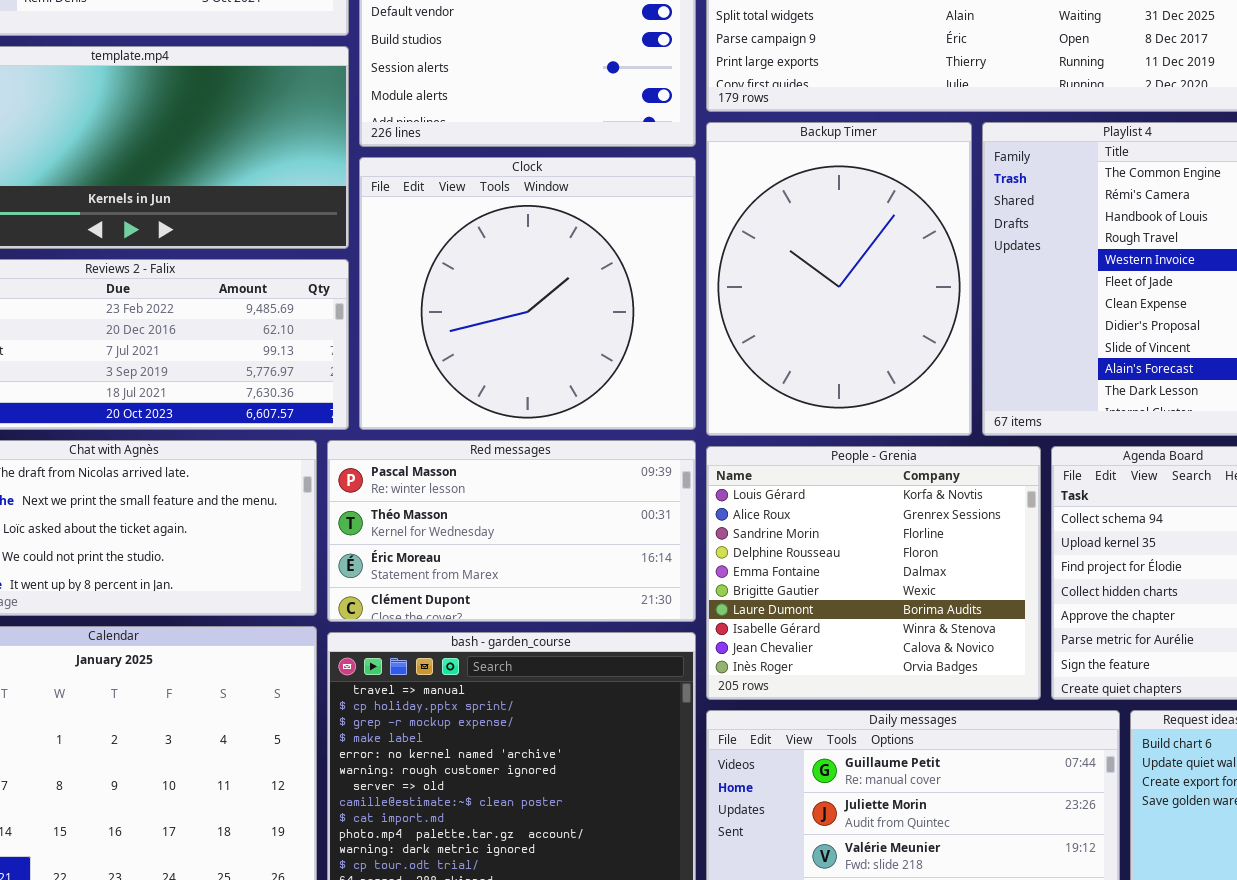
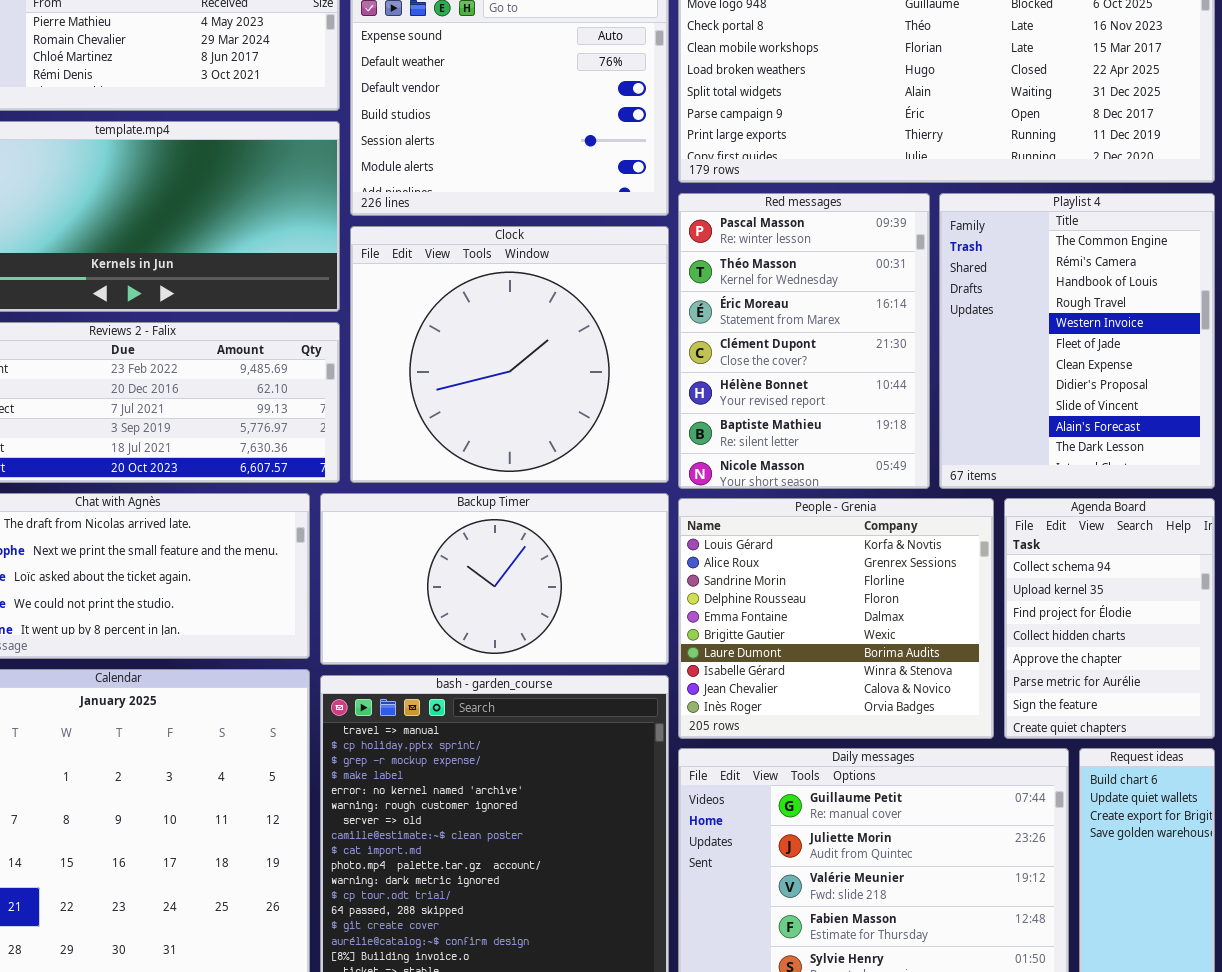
Backup Timer: [706,122,972,436] -> [320,493,669,665], moved, resized
Red messages: [327,440,696,622] -> [678,193,930,489], moved, resized

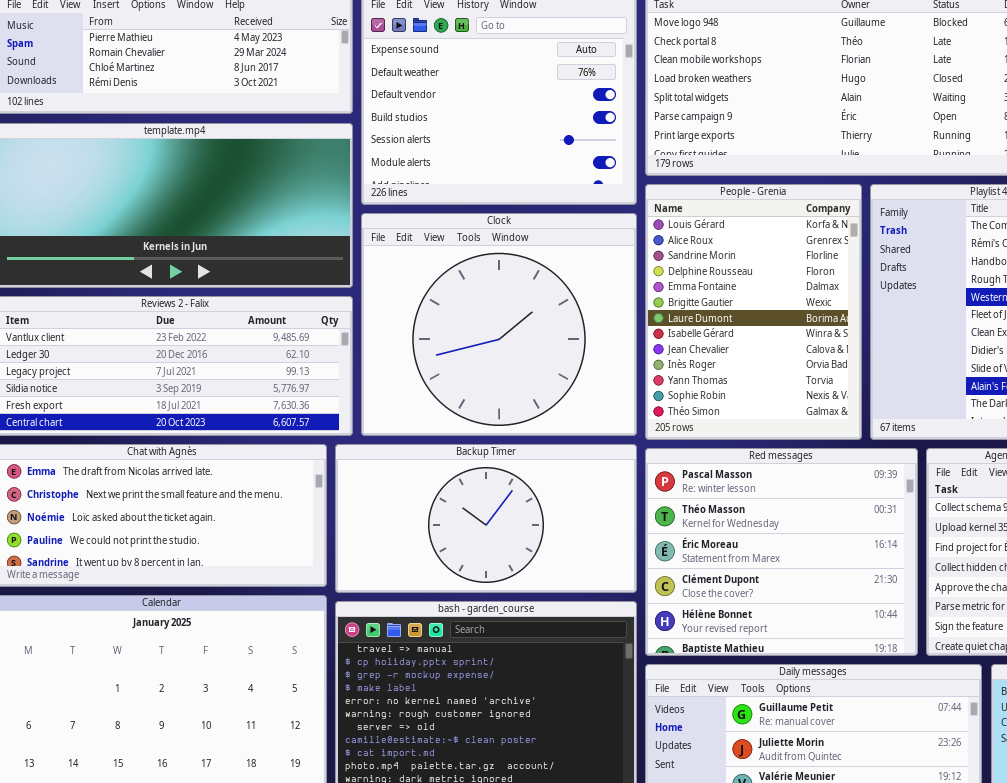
Red messages: [678,193,930,489] -> [645,448,918,656], moved, resized
People - Grenia: [678,498,994,739] -> [645,184,862,440], moved, resized

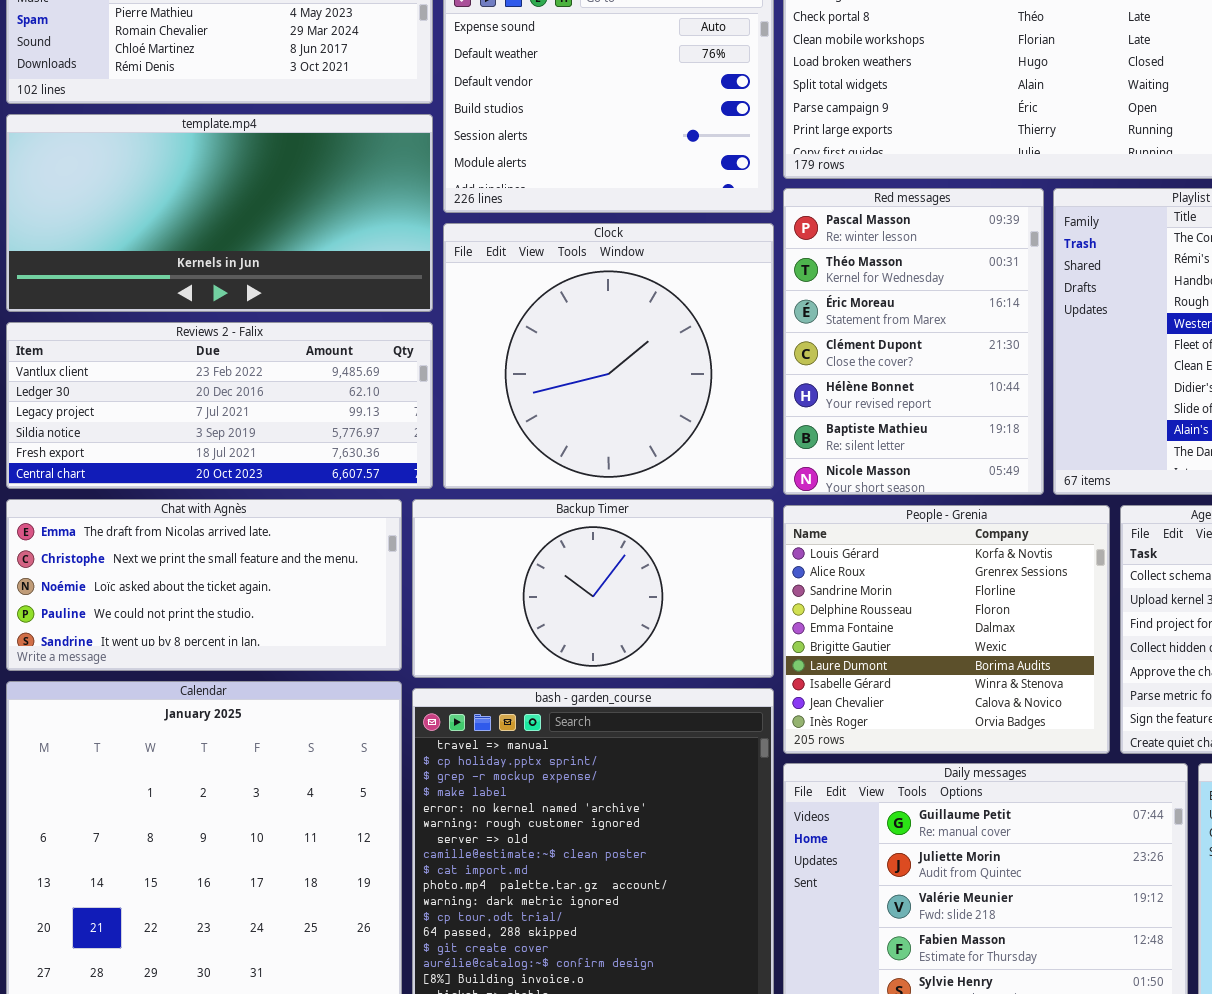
People - Grenia: [645,184,862,440] -> [783,505,1110,754], moved, resized
Red messages: [645,448,918,656] -> [783,188,1044,495], moved, resized

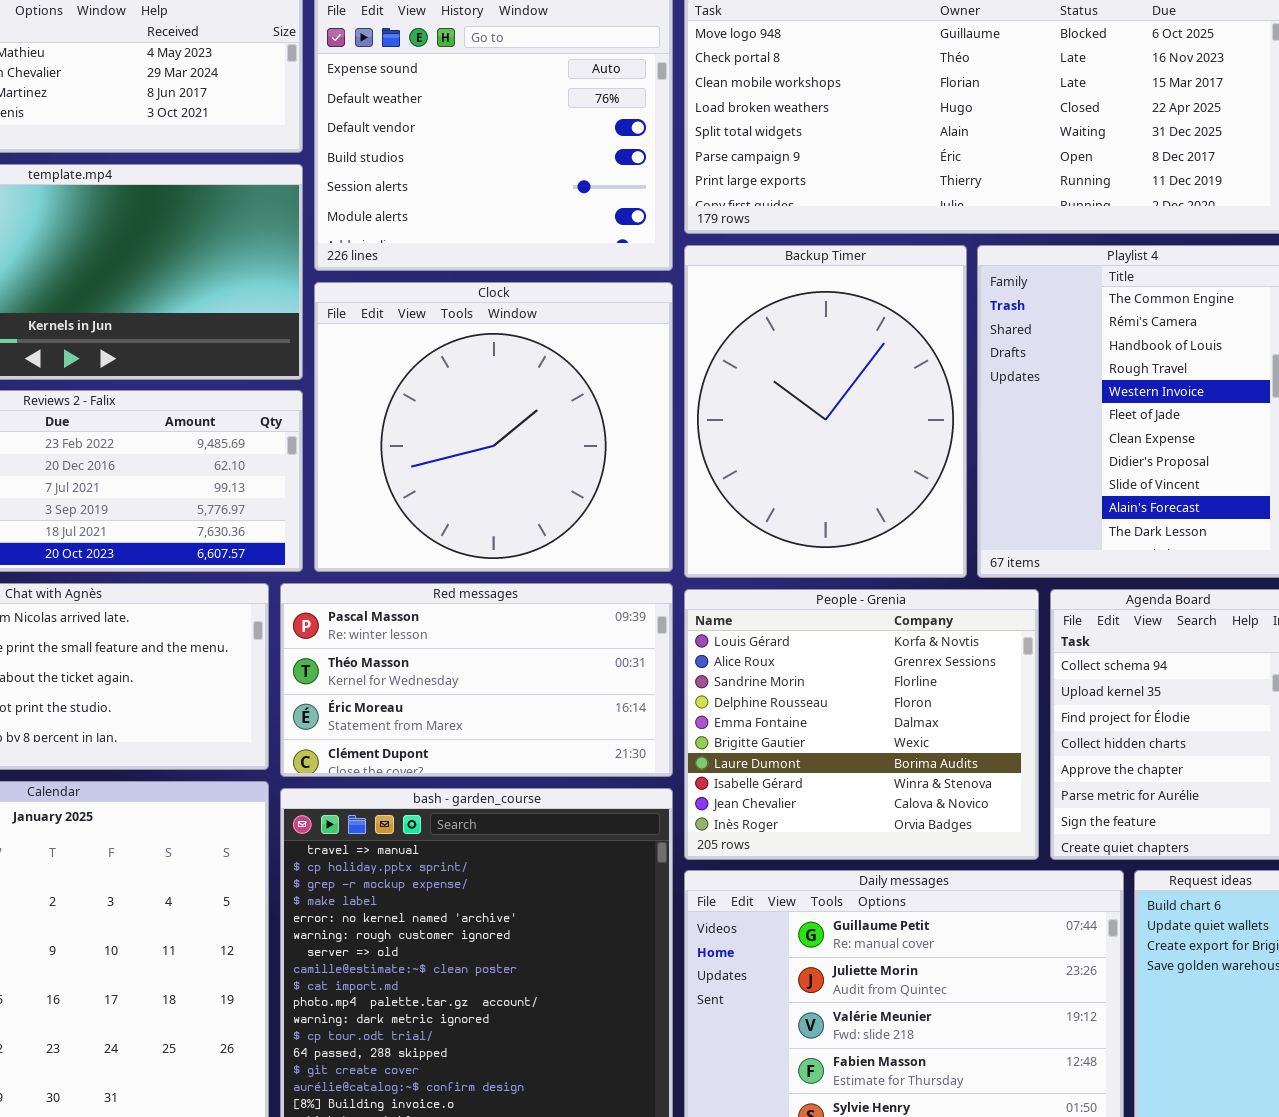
Red messages: [783,188,1044,495] -> [280,583,673,777], moved, resized
Backup Timer: [412,499,774,678] -> [684,245,967,578], moved, resized

